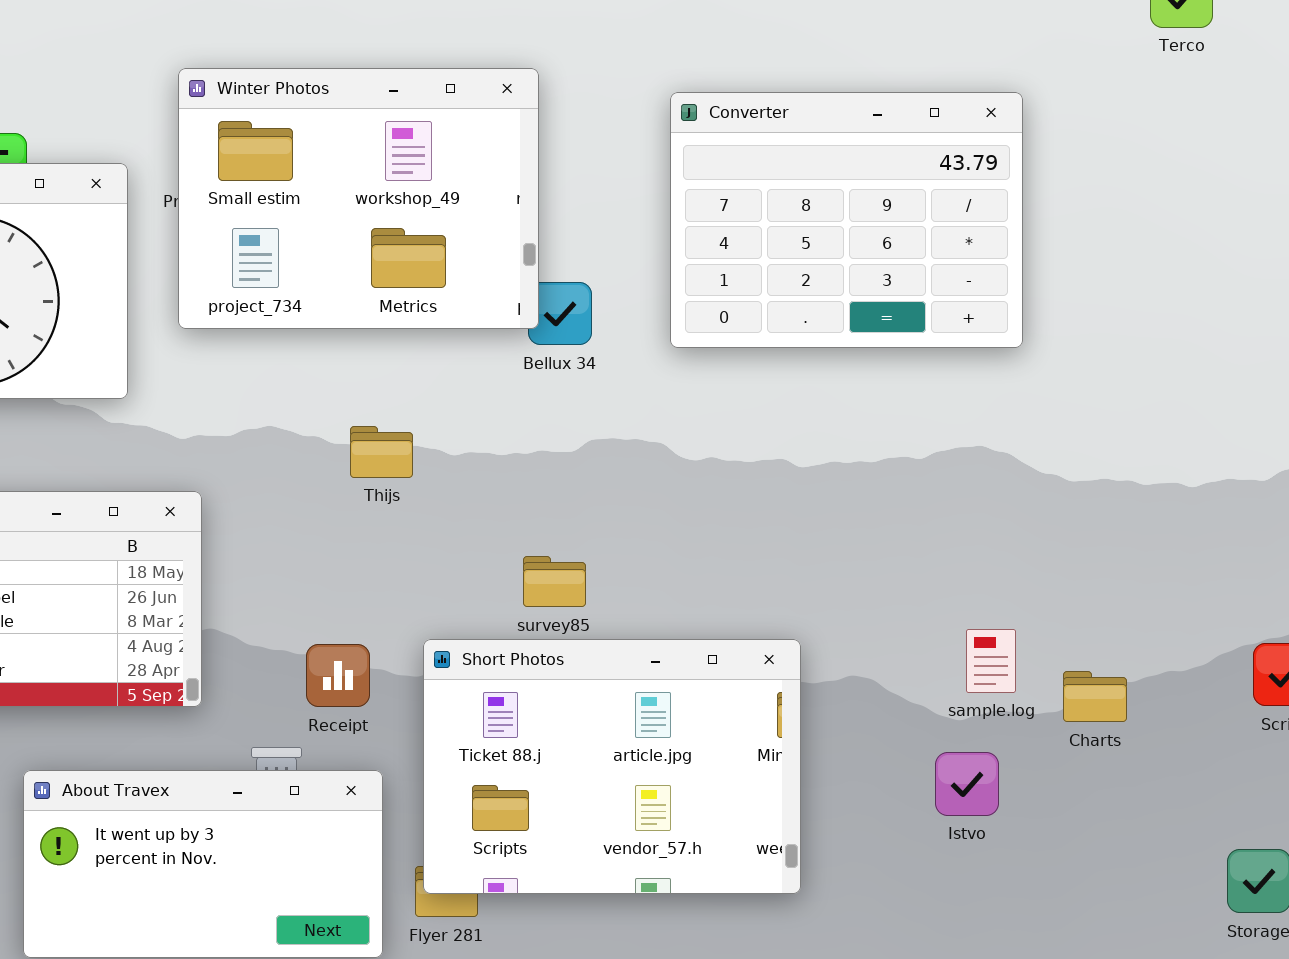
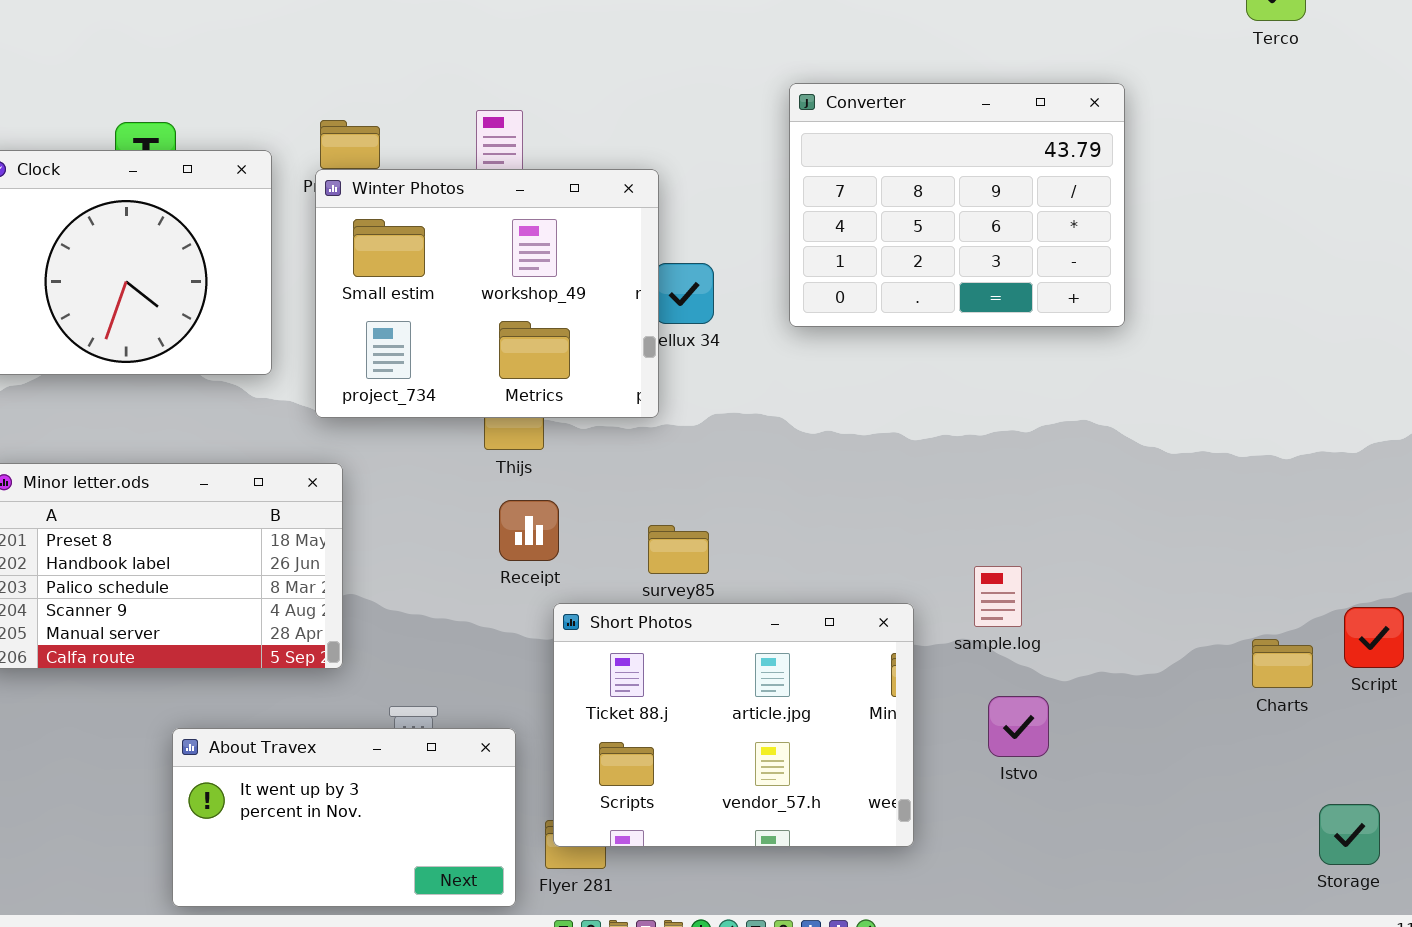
Winter Photos: [178,68,539,329] -> [315,169,659,418], moved
sample.log: [966,629,1016,693] -> [974,566,1022,627], moved
Receipt: [306,644,370,707] -> [499,500,559,561], moved
Charts: [1063,671,1127,722] -> [1252,639,1313,688], moved
Istvo: [935,752,999,816] -> [988,696,1049,757], moved

